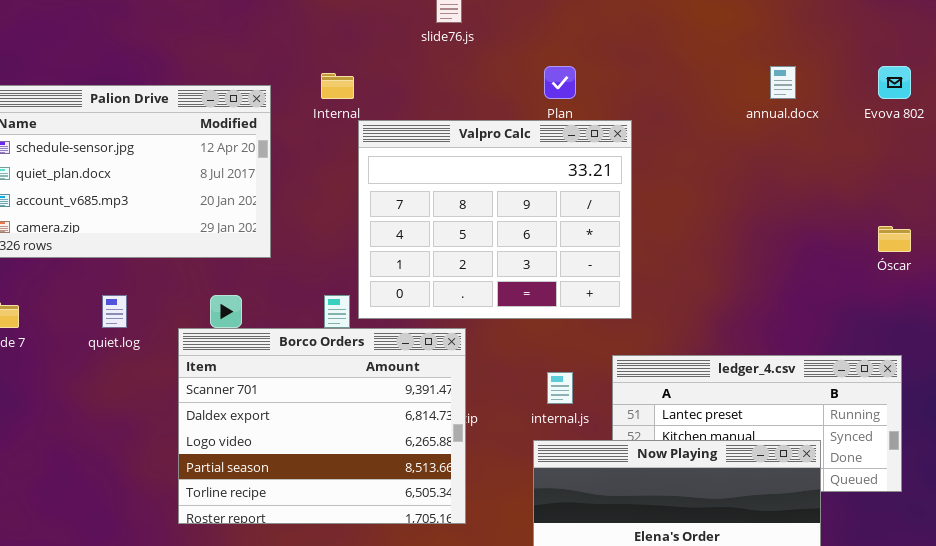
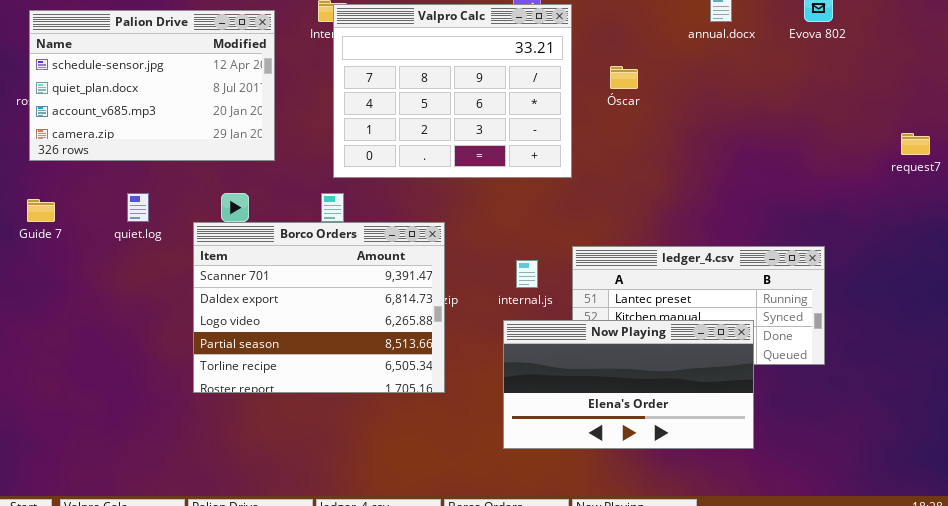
Valpro Calc: [358,120,632,319] -> [333,4,572,178], moved
Óscar: [878,226,911,252] -> [610,66,638,89], moved

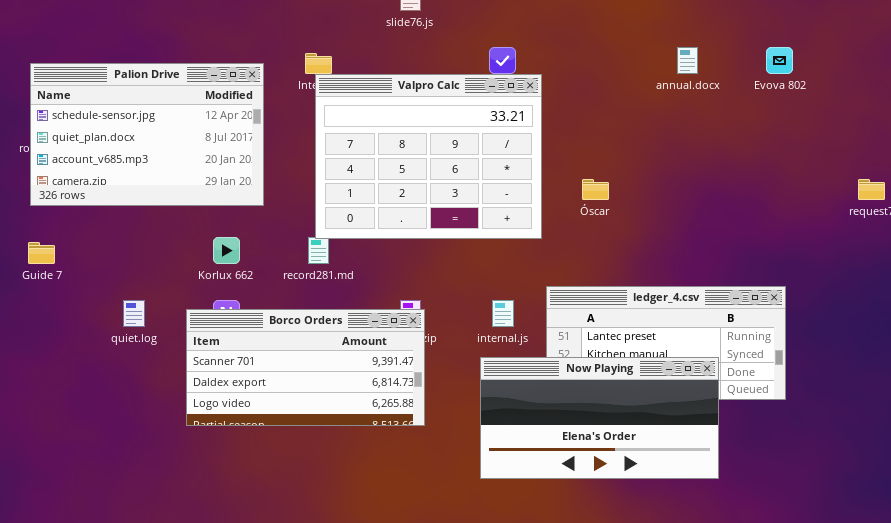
Valpro Calc: [333,4,572,178] -> [315,74,542,239], moved
Óscar: [610,66,638,89] -> [582,179,609,200], moved
quiet.log: [127,193,149,222] -> [123,300,145,327], moved
Borco Orders: [193,222,445,393] -> [186,309,425,426], resized

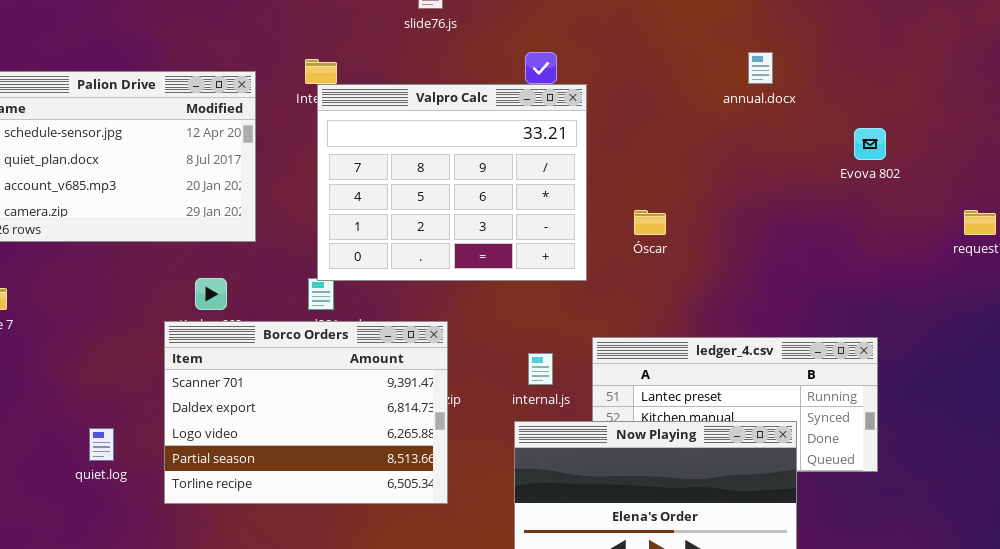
Evova 802: [766,47,793,74] -> [854,128,886,160], moved
quiet.log: [123,300,145,327] -> [89,428,114,461], moved
Borco Orders: [186,309,425,426] -> [164,321,448,504], resized

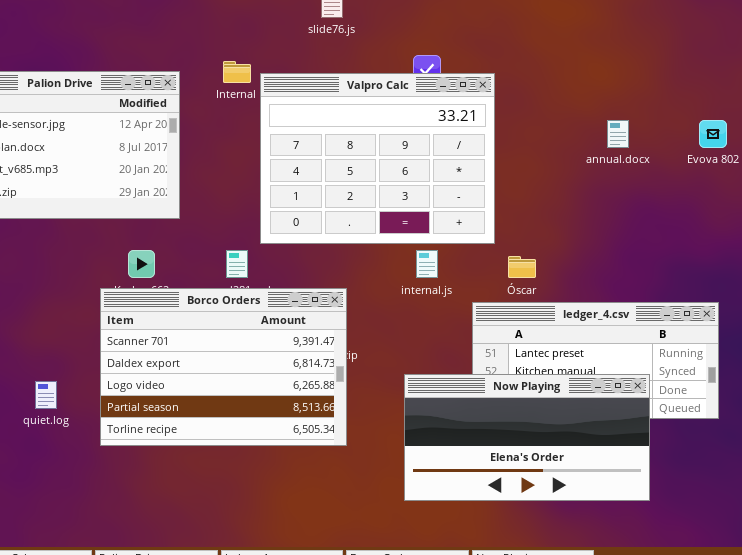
annual.docx: [748,52,773,84] -> [607,120,629,148], moved
Valpro Calc: [317,84,587,281] -> [260,73,495,244], moved
Óscar: [634,210,666,235] -> [508,256,536,278], moved
internal.js: [528,353,553,385] -> [416,250,438,278], moved

